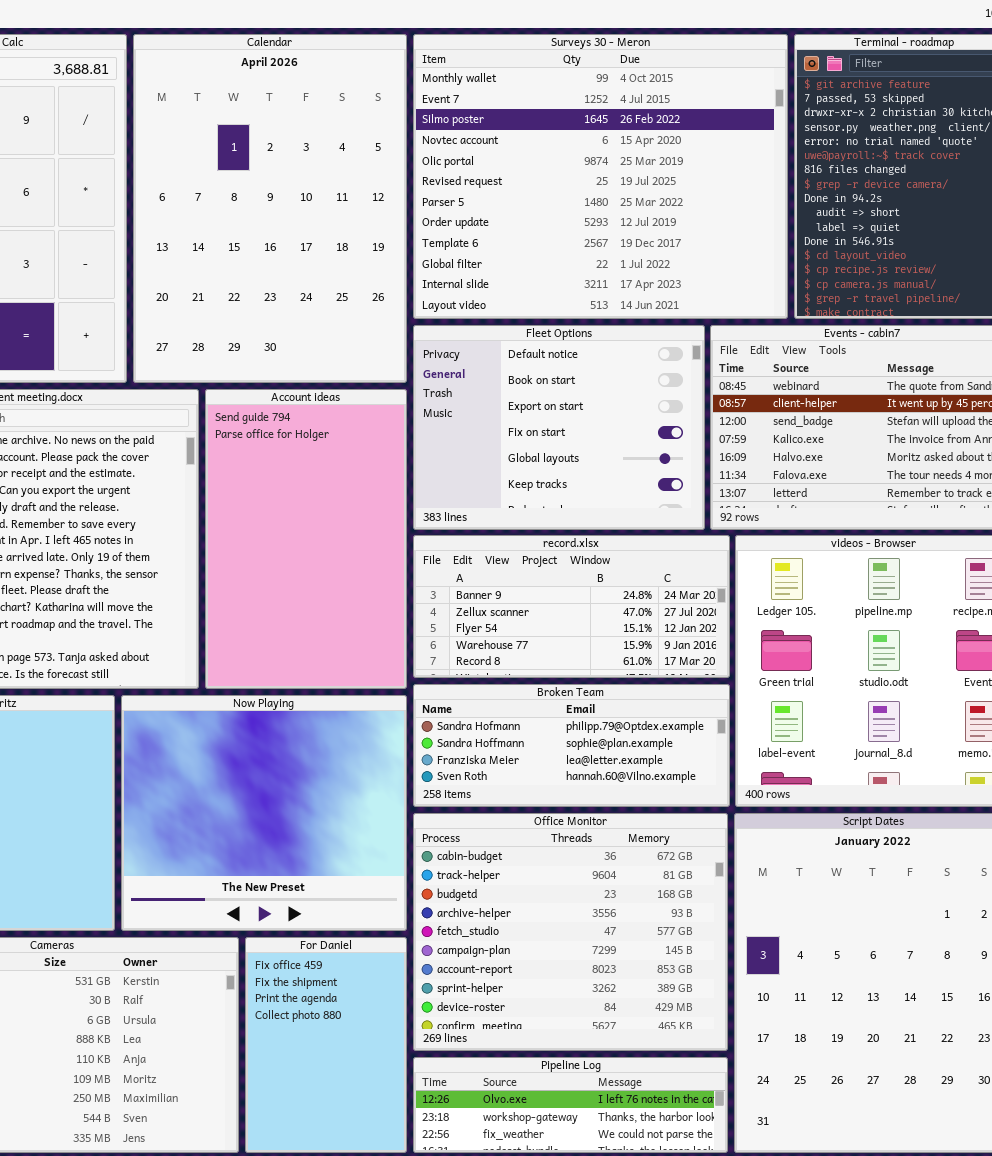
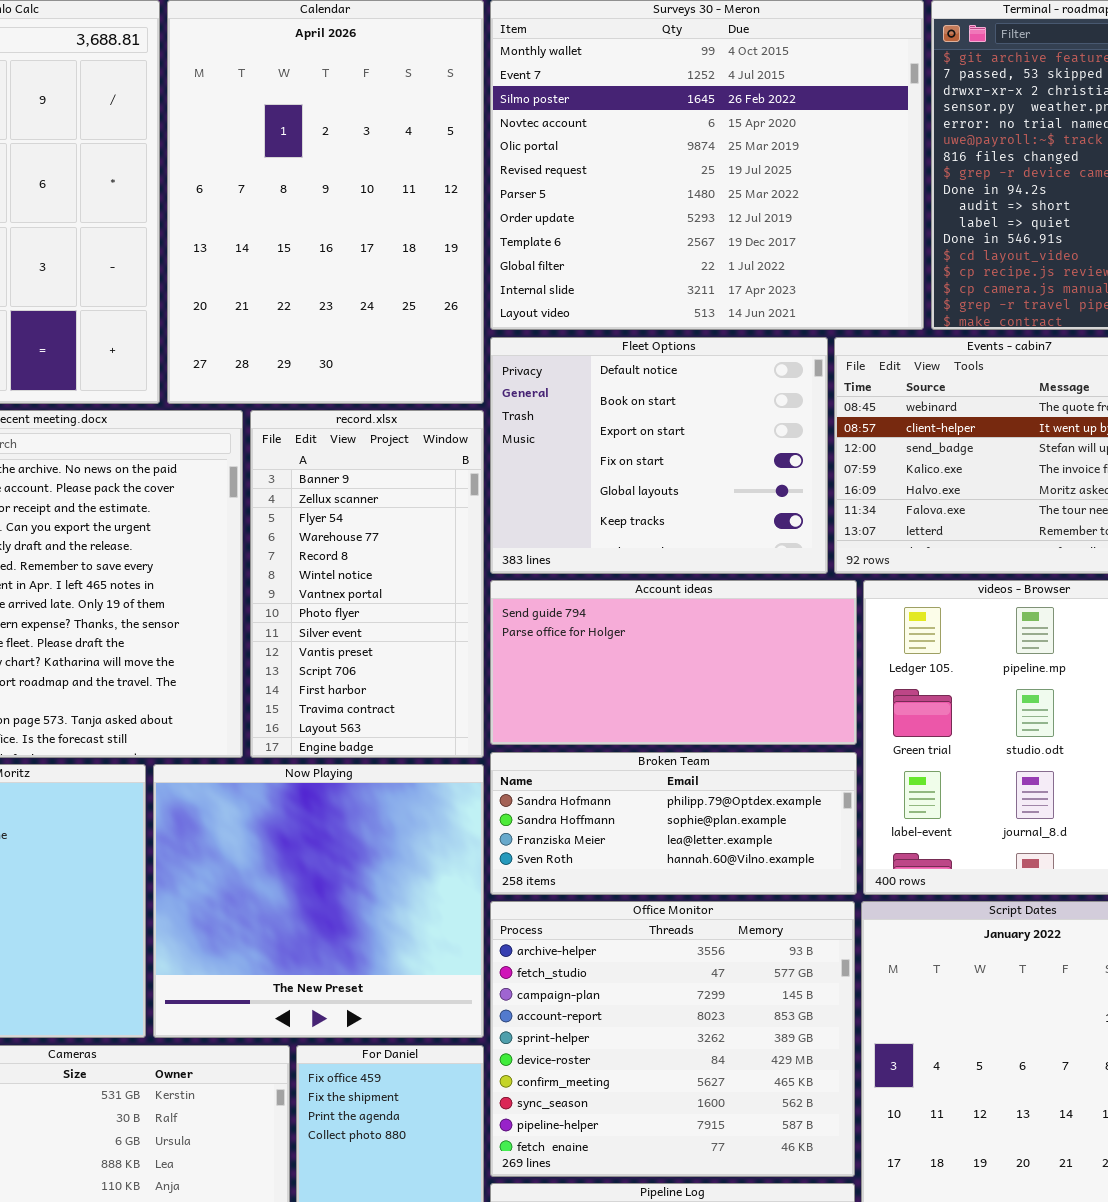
Account ideas: [205,389,407,689] -> [490,580,857,745], moved, resized
record.xlsx: [413,535,730,678] -> [250,410,484,758], moved, resized
Office Monitor: [413,813,728,1051] -> [490,901,855,1177], scrolled down 3 rows

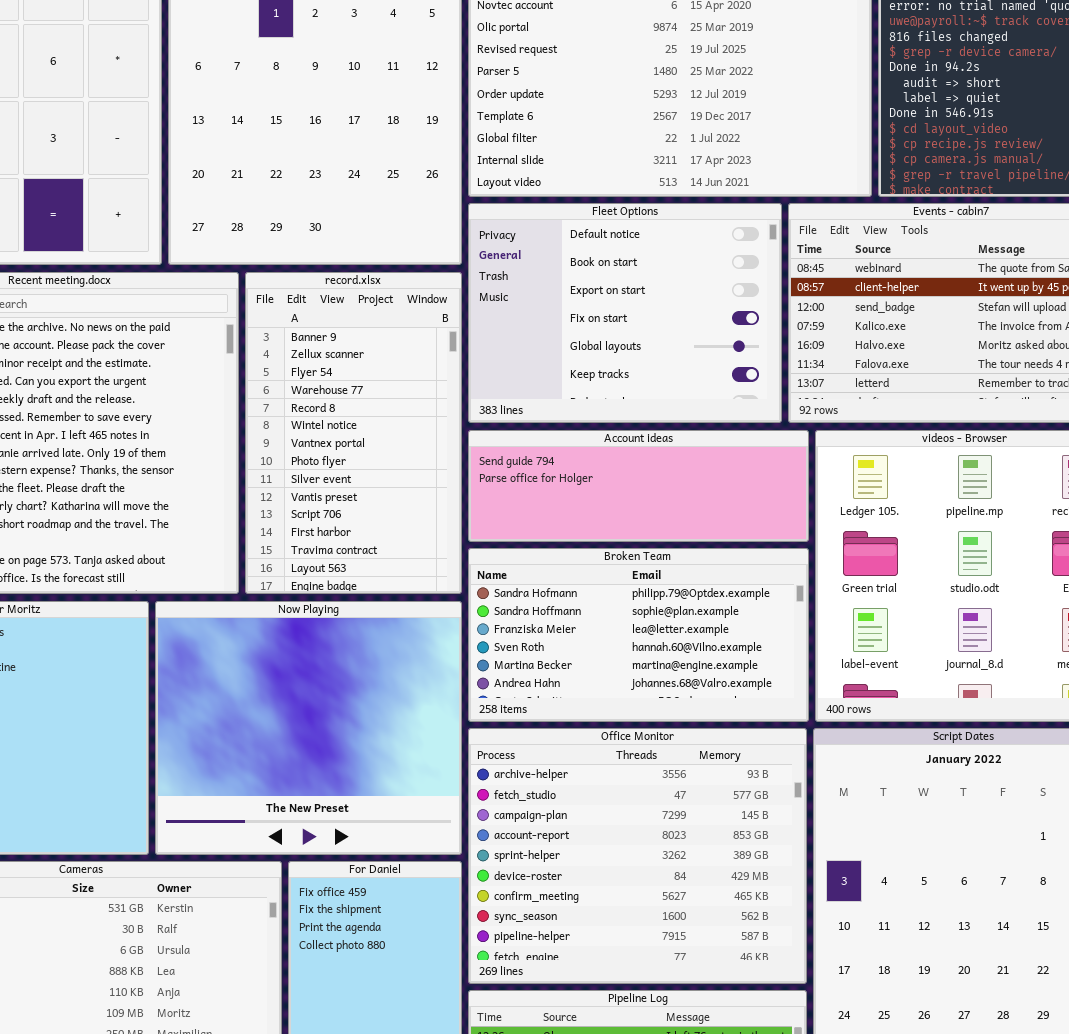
Account ideas: [490,580,857,745] -> [468,430,809,542], resized
Broken Team: [490,752,857,895] -> [468,548,809,722], resized

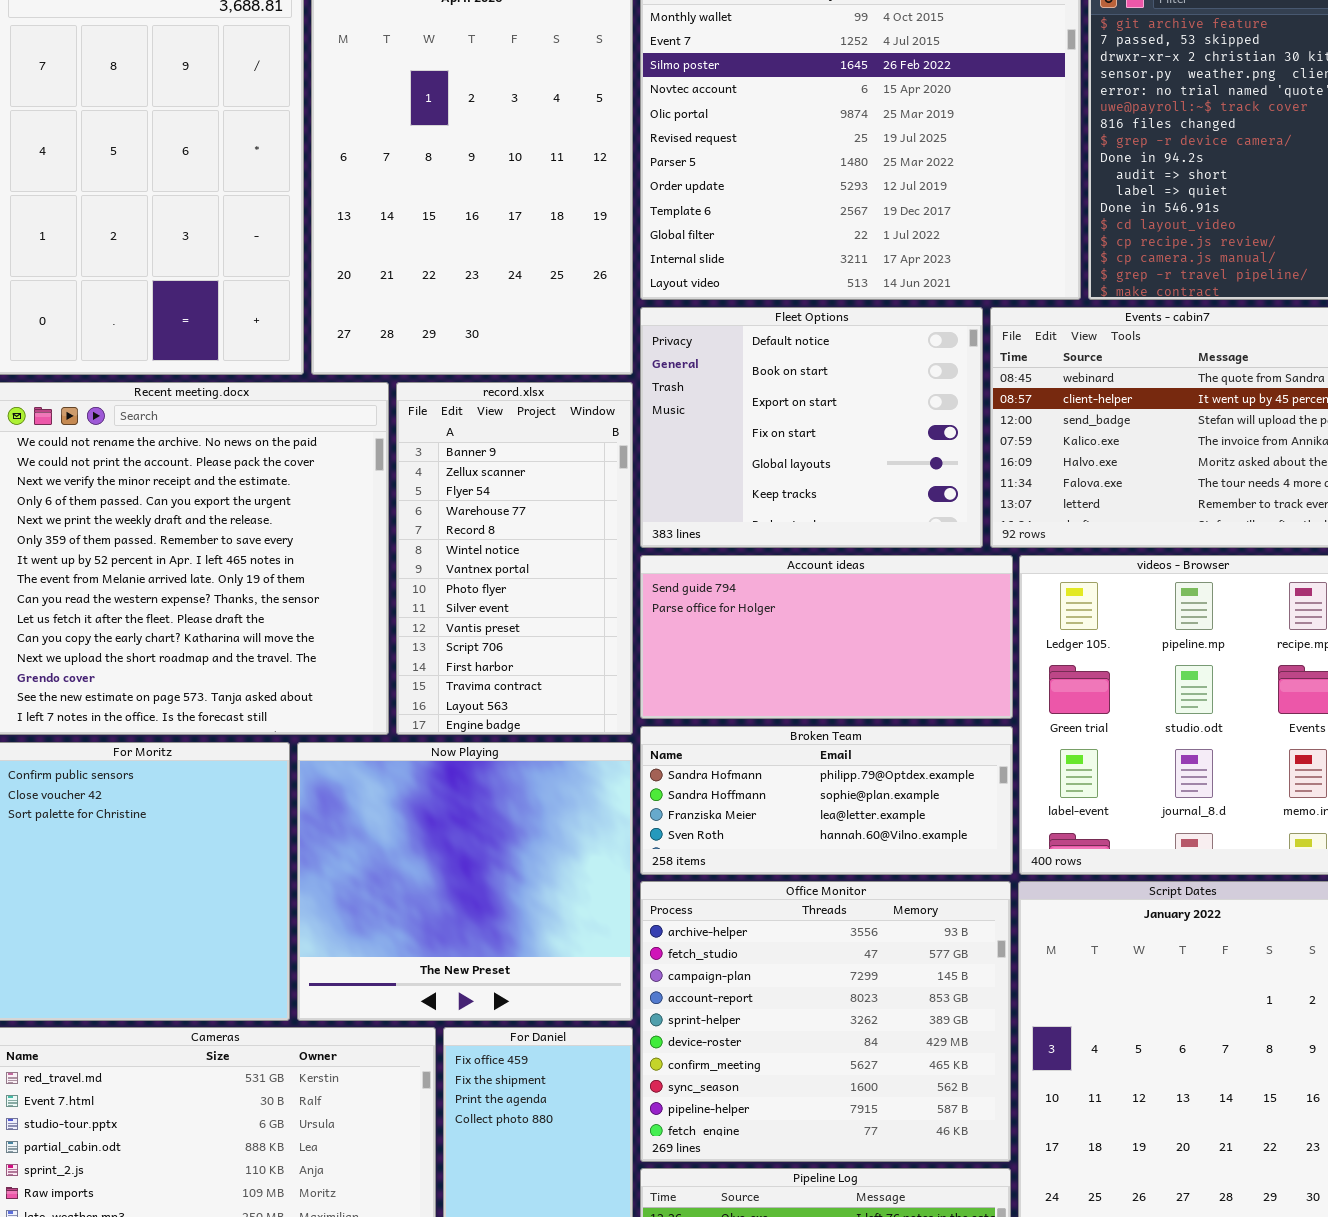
Account ideas: [468,430,809,542] -> [640,555,1013,719], resized
Broken Team: [468,548,809,722] -> [640,726,1013,875], resized

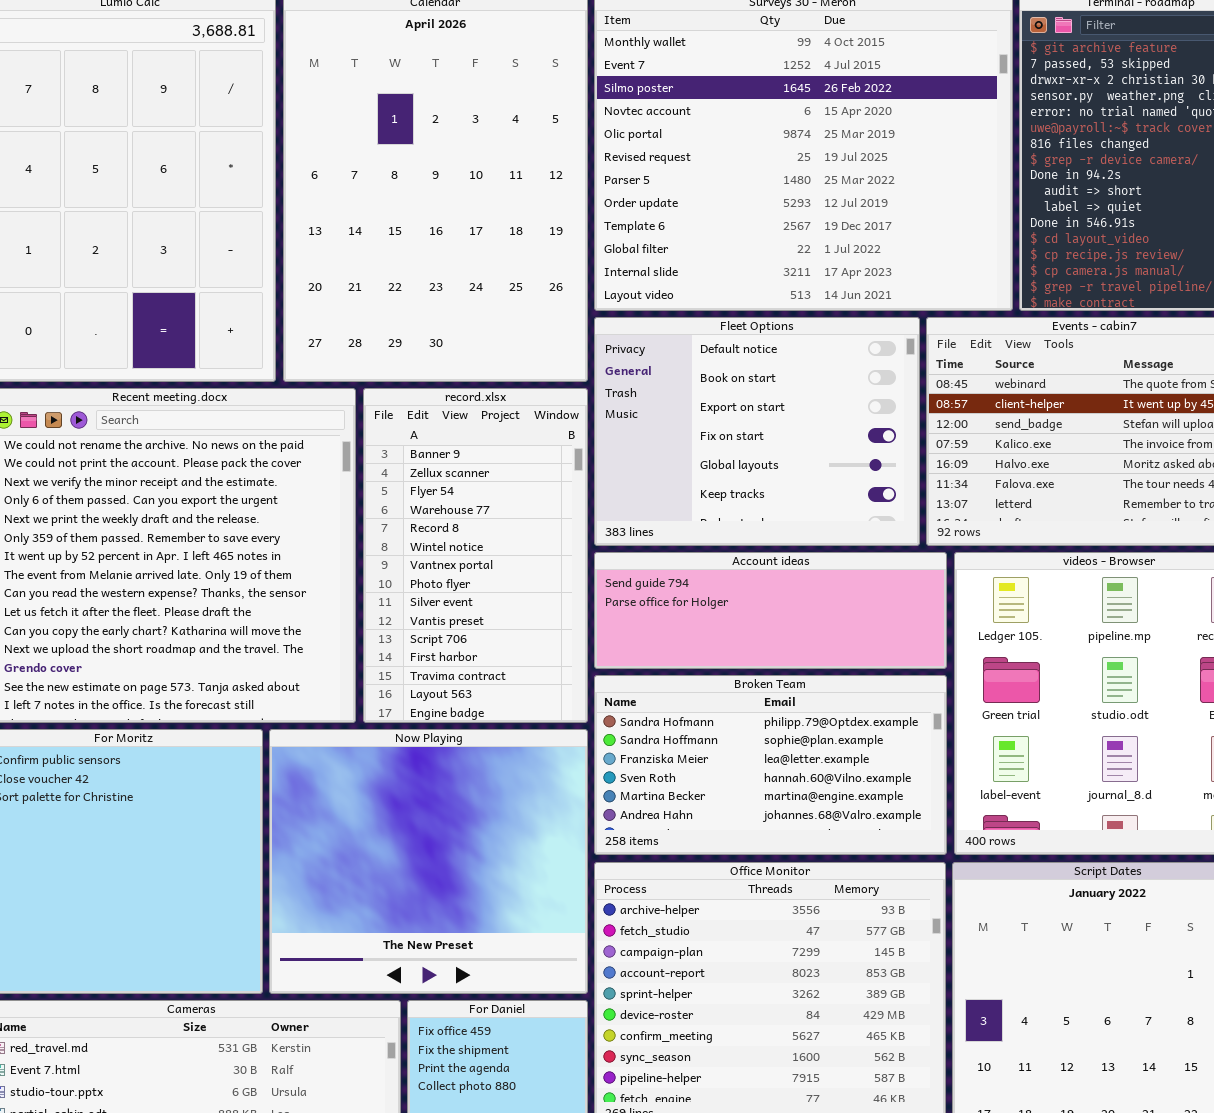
Account ideas: [640,555,1013,719] -> [594,552,947,669], resized
Broken Team: [640,726,1013,875] -> [594,675,947,855], resized

